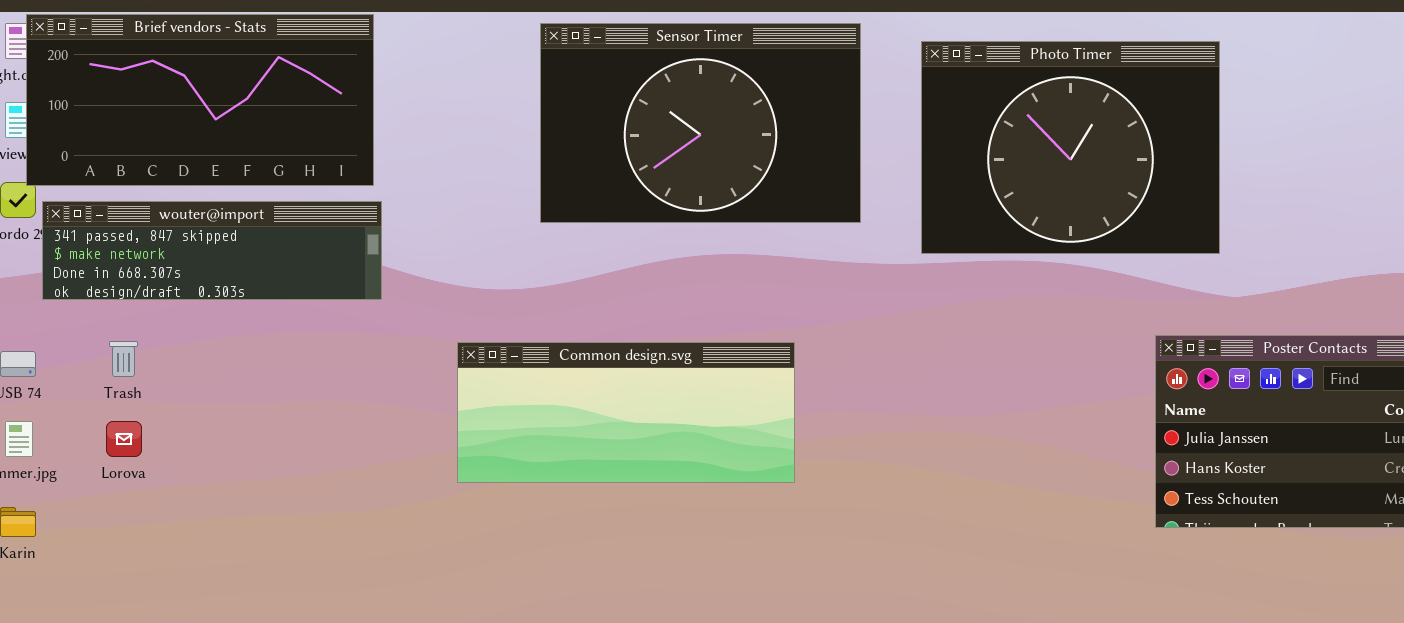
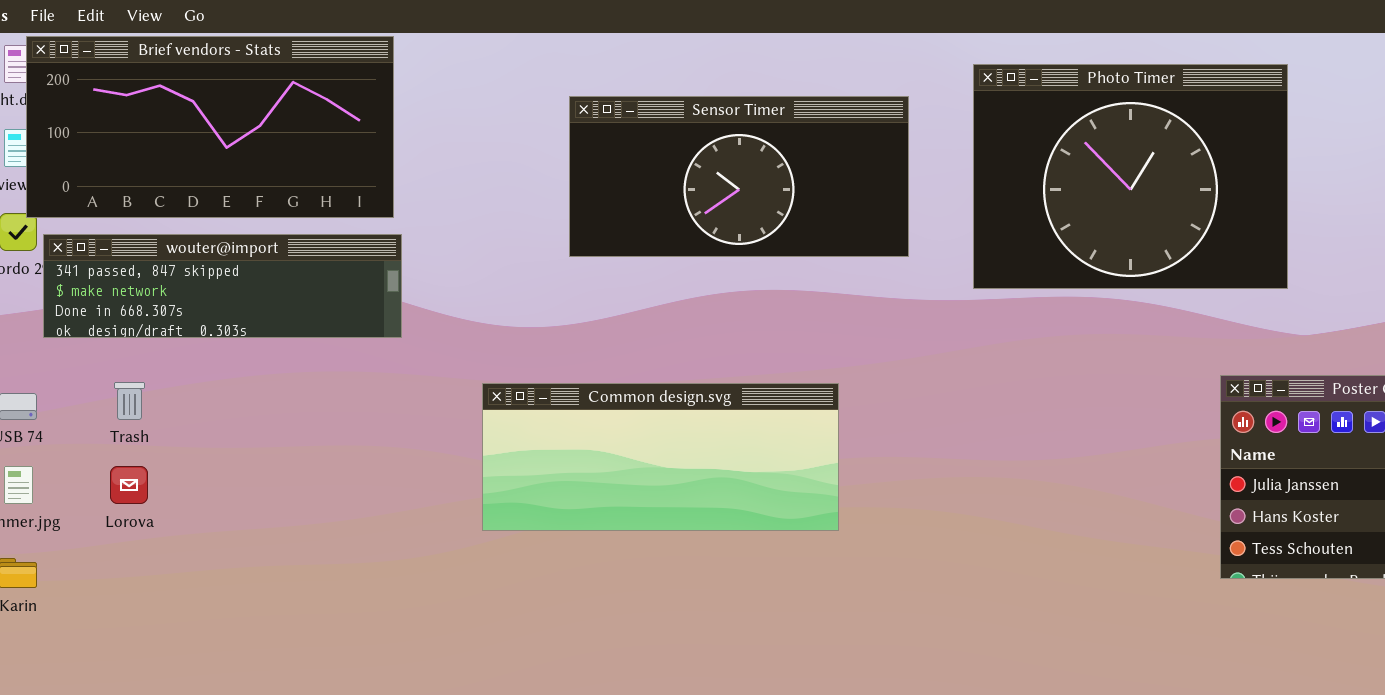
Sensor Timer: [540,23,861,223] -> [569,96,909,257], resized

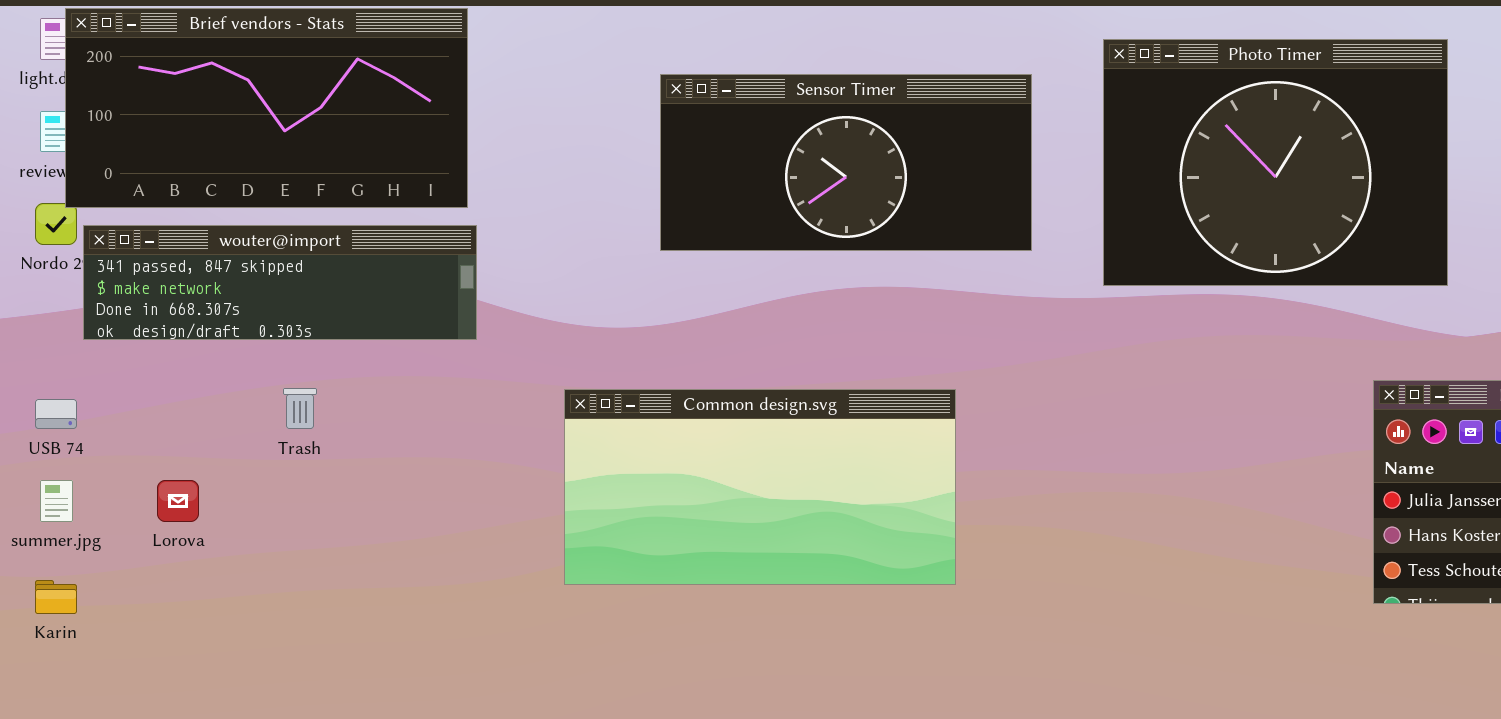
Trash: [114,382,145,420] -> [283,388,317,429], moved
Common design.svg: [482,383,839,531] -> [564,389,956,585], resized

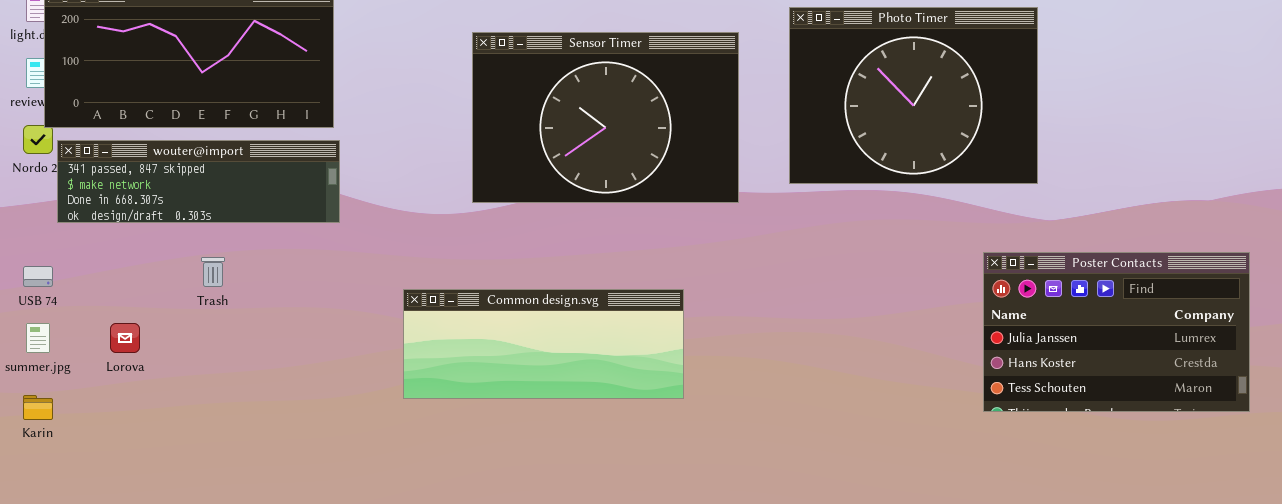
Sensor Timer: [660,74,1032,251] -> [472,32,739,203], resized
Common design.svg: [564,389,956,585] -> [403,289,684,399], resized

